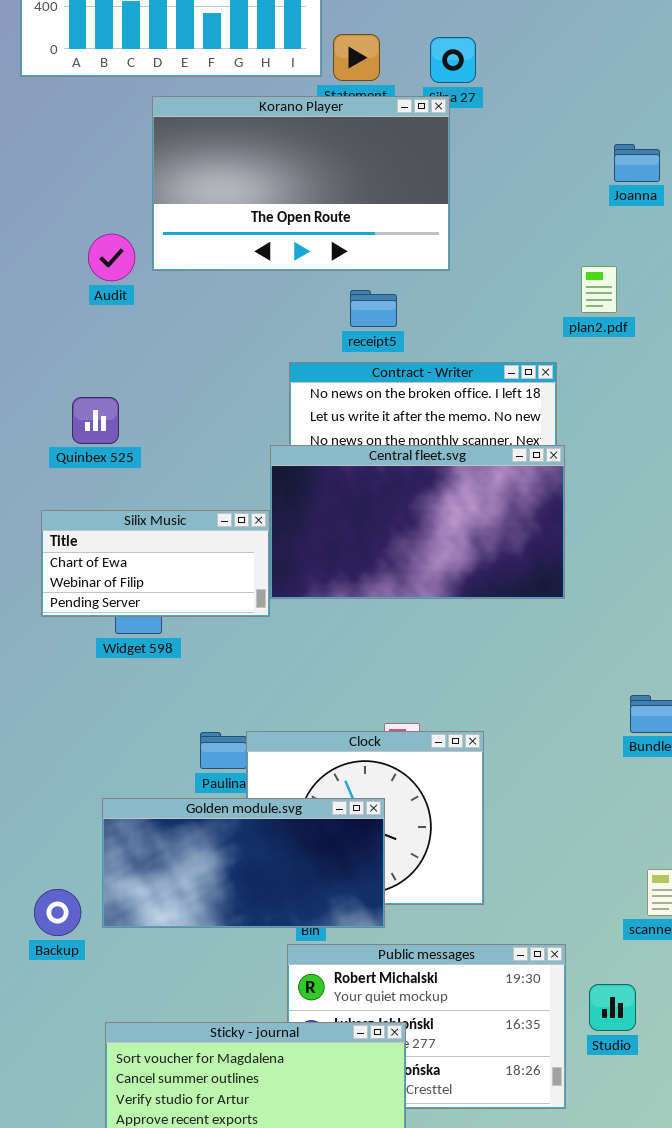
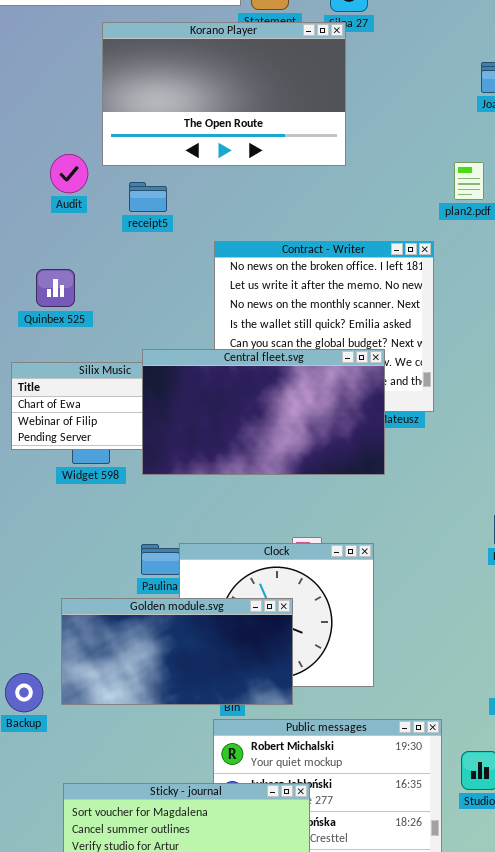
Audit: [88,234,135,281] -> [50,154,88,193], moved
receipt5: [350,290,397,327] -> [129,182,167,212], moved
Central fleet.svg: [270,445,565,599] -> [142,349,385,475], moved

